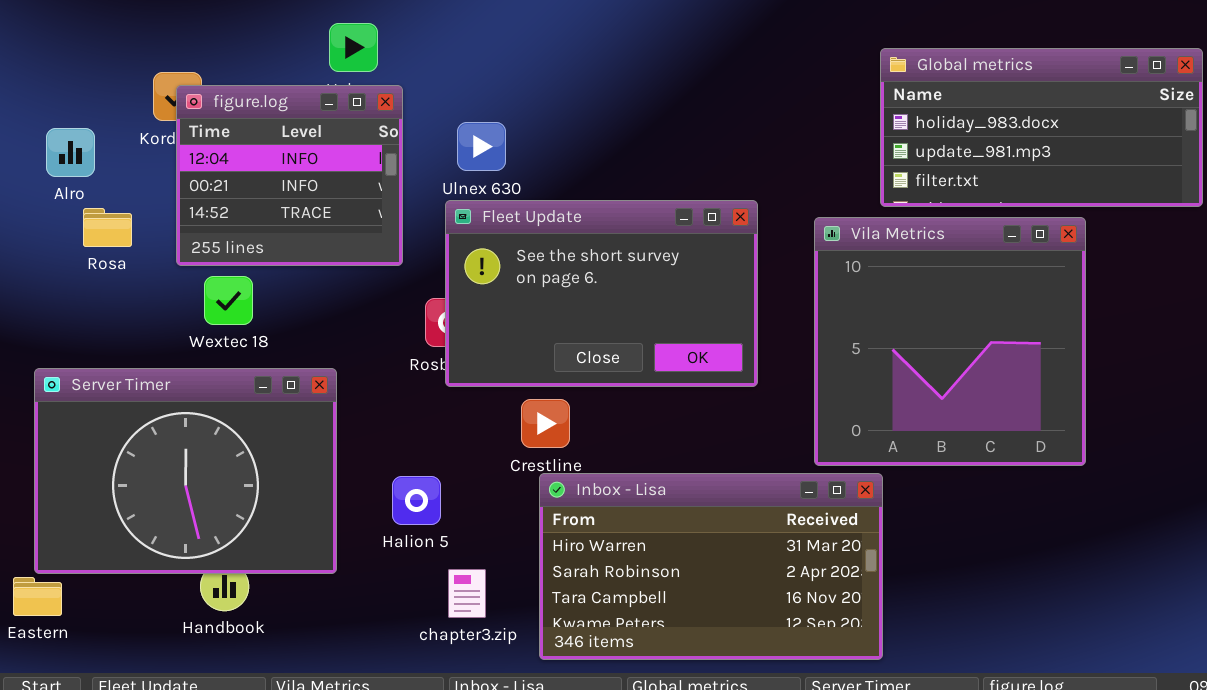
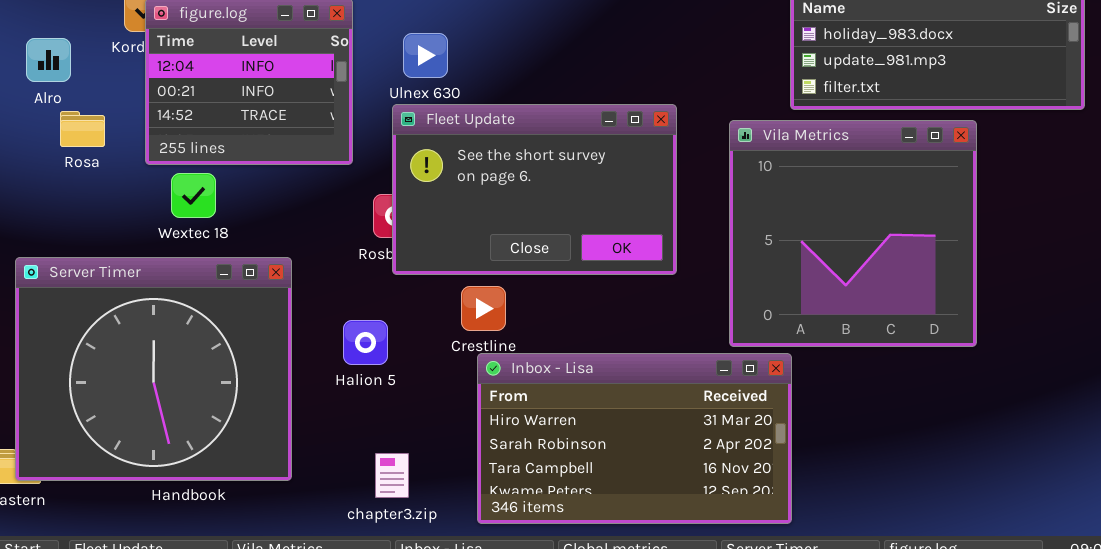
Server Timer: [34,368,337,574] -> [15,257,292,481], resized
Halion 5: [392,476,441,525] -> [343,320,388,365], moved
chapter3.zip: [448,569,486,618] -> [375,453,409,498], moved

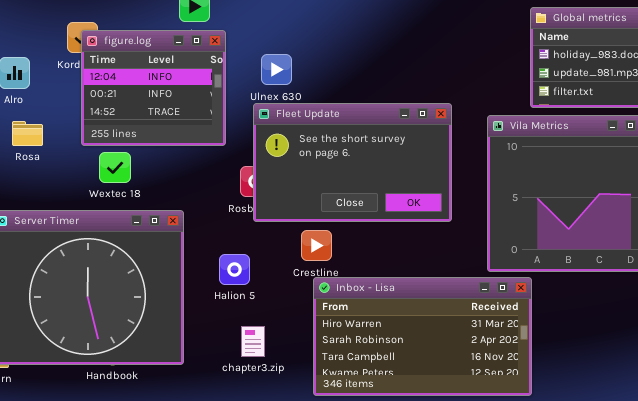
Rosa: [60,111,105,147] -> [12,121,43,146], moved
chapter3.zip: [375,453,409,498] -> [241,326,265,357], moved

